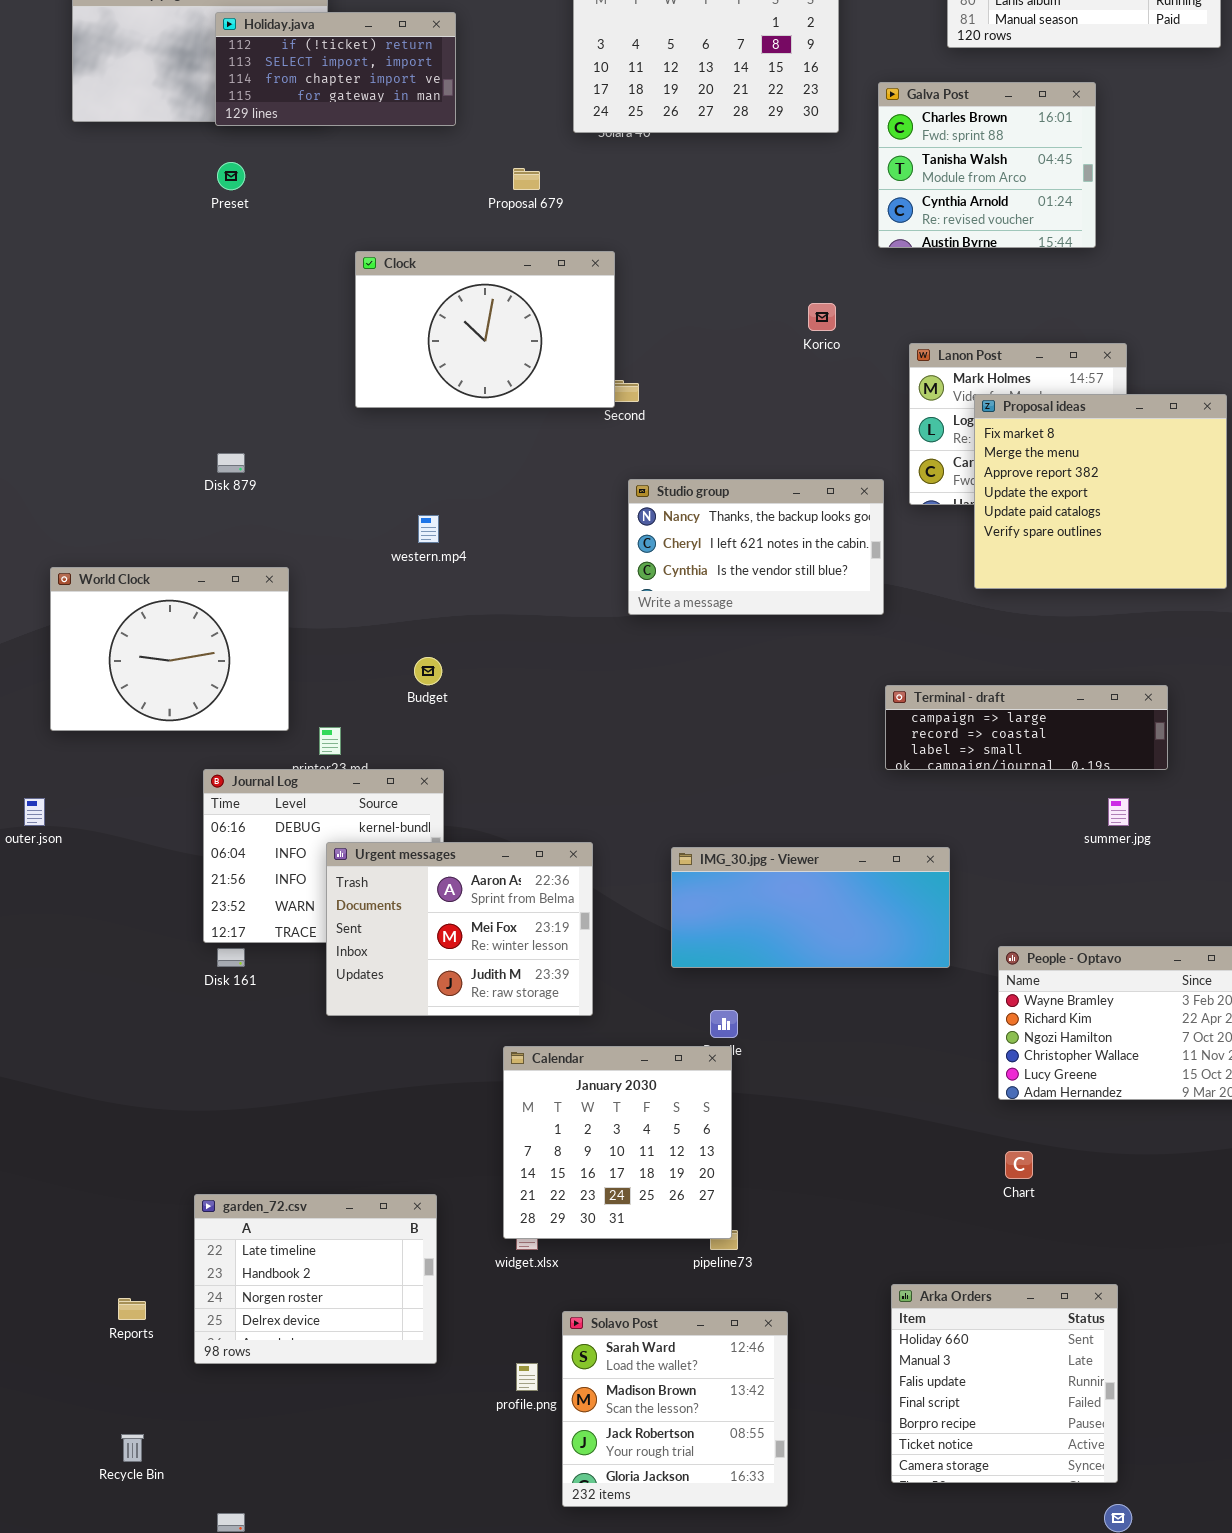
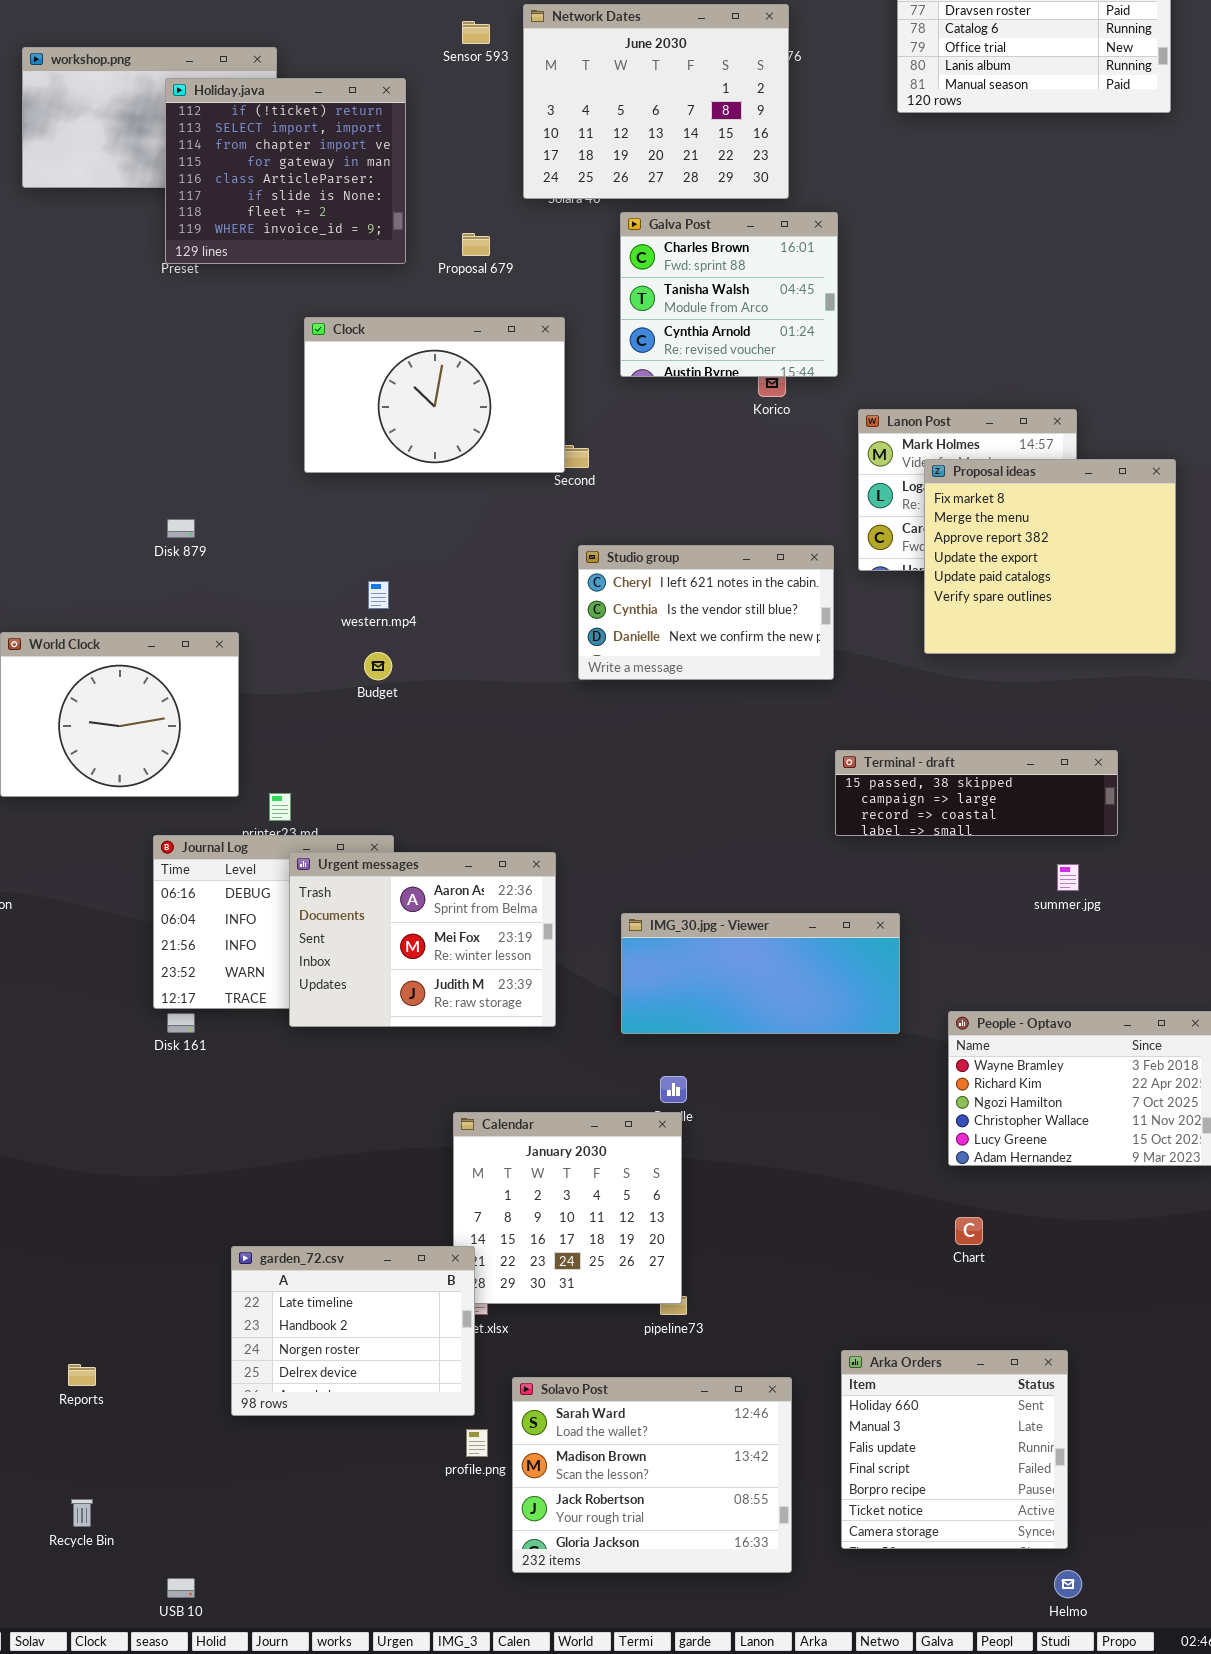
Holiday.java: [215,12,456,126] -> [165,78,406,264], resized
Galva Post: [878,82,1096,248] -> [620,212,838,377], moved
Studio group: [628,479,884,615] -> [578,545,834,680], scrolled down 1 row
Budget: [414,657,442,685] -> [364,652,392,680], moved
Terminal - draft: [885,685,1168,770] -> [835,750,1118,836], scrolled up 1 row
Urgent messages: [326,842,593,1016] -> [289,852,556,1027], moved
garden_72.csv: [194,1194,437,1364] -> [231,1246,475,1416], moved
Solavo Post: [562,1311,788,1507] -> [512,1377,792,1573], resized

